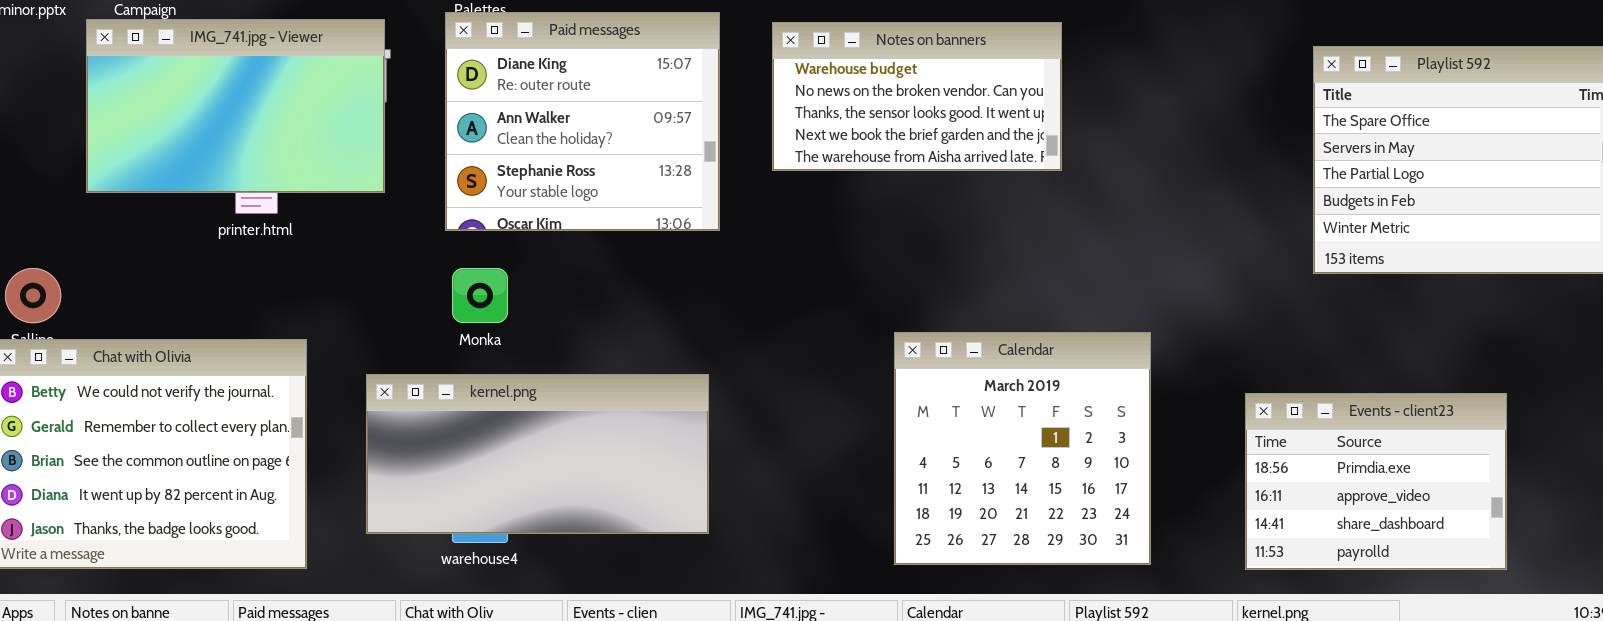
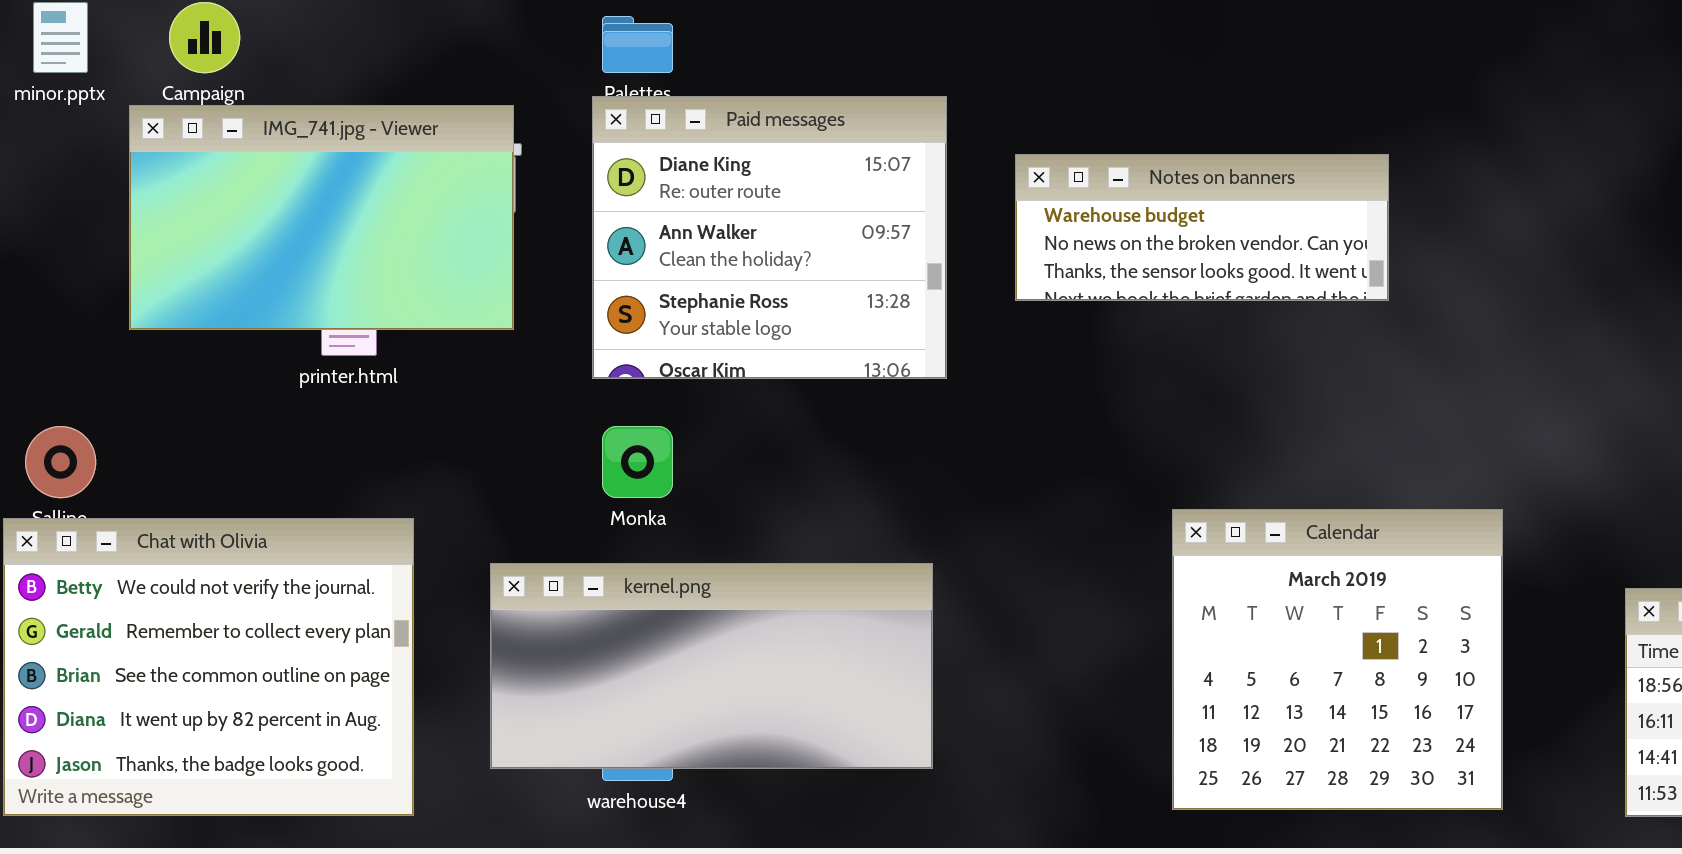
Notes on banners: [772,22,1062,171] -> [1015,154,1389,301], resized

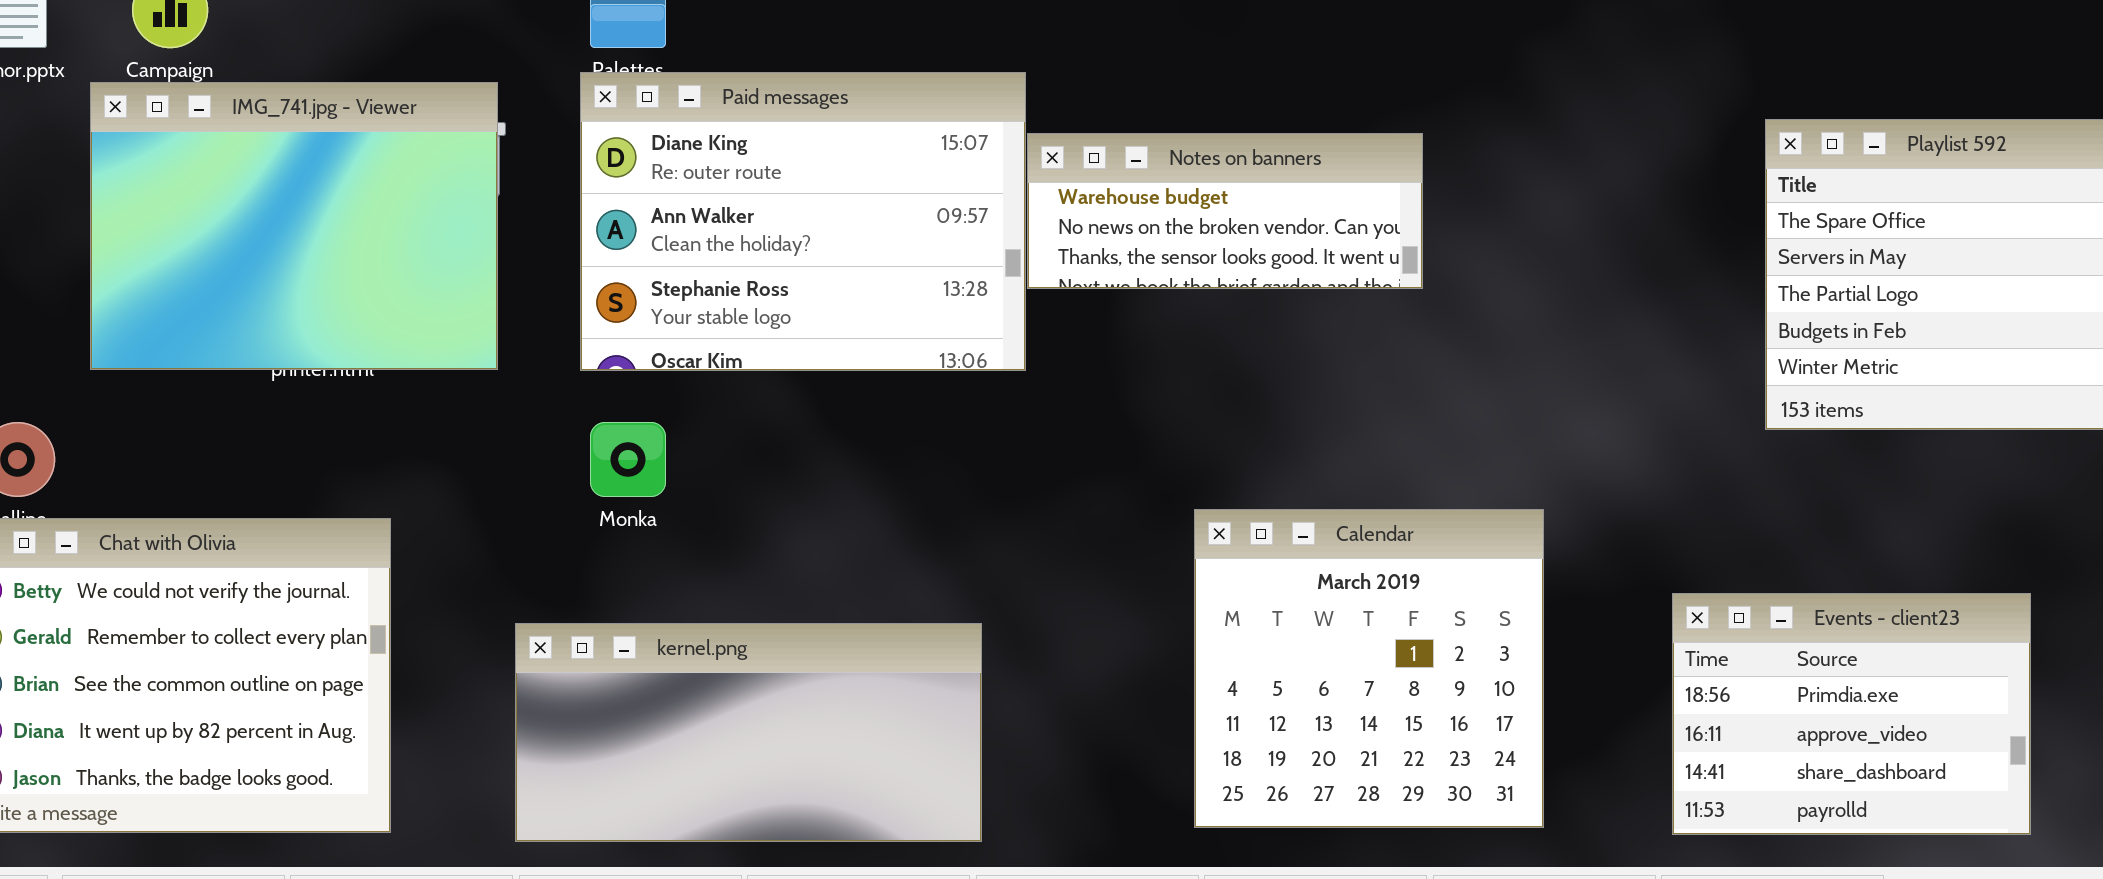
Paid messages: [592,96,947,379] -> [580,72,1026,371], resized
IMG_741.jpg - Viewer: [129,105,514,330] -> [90,82,498,370], resized
kernel.png: [490,563,933,769] -> [515,623,982,842], moved

